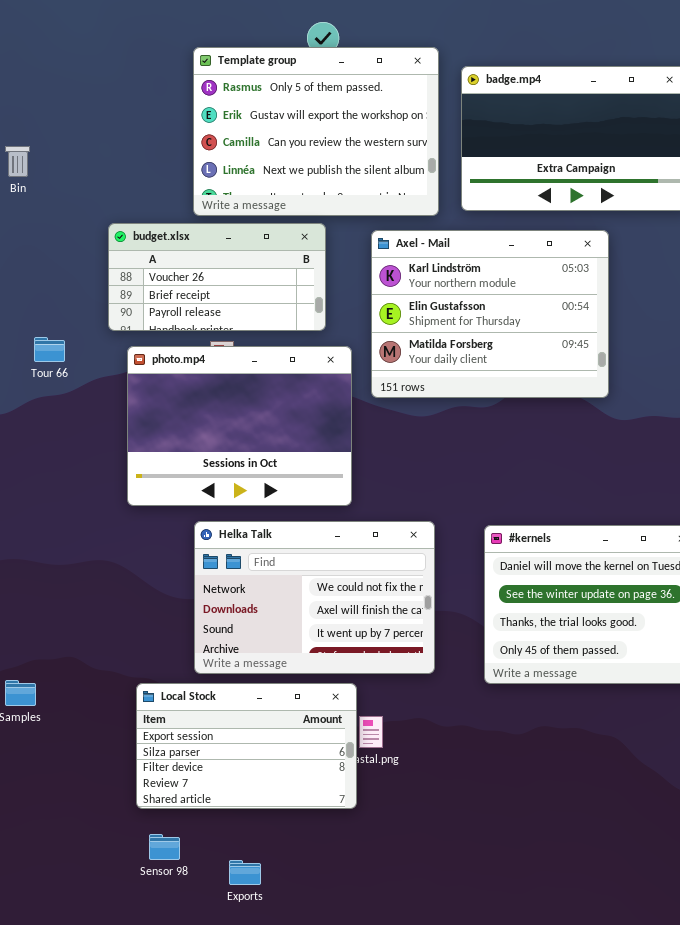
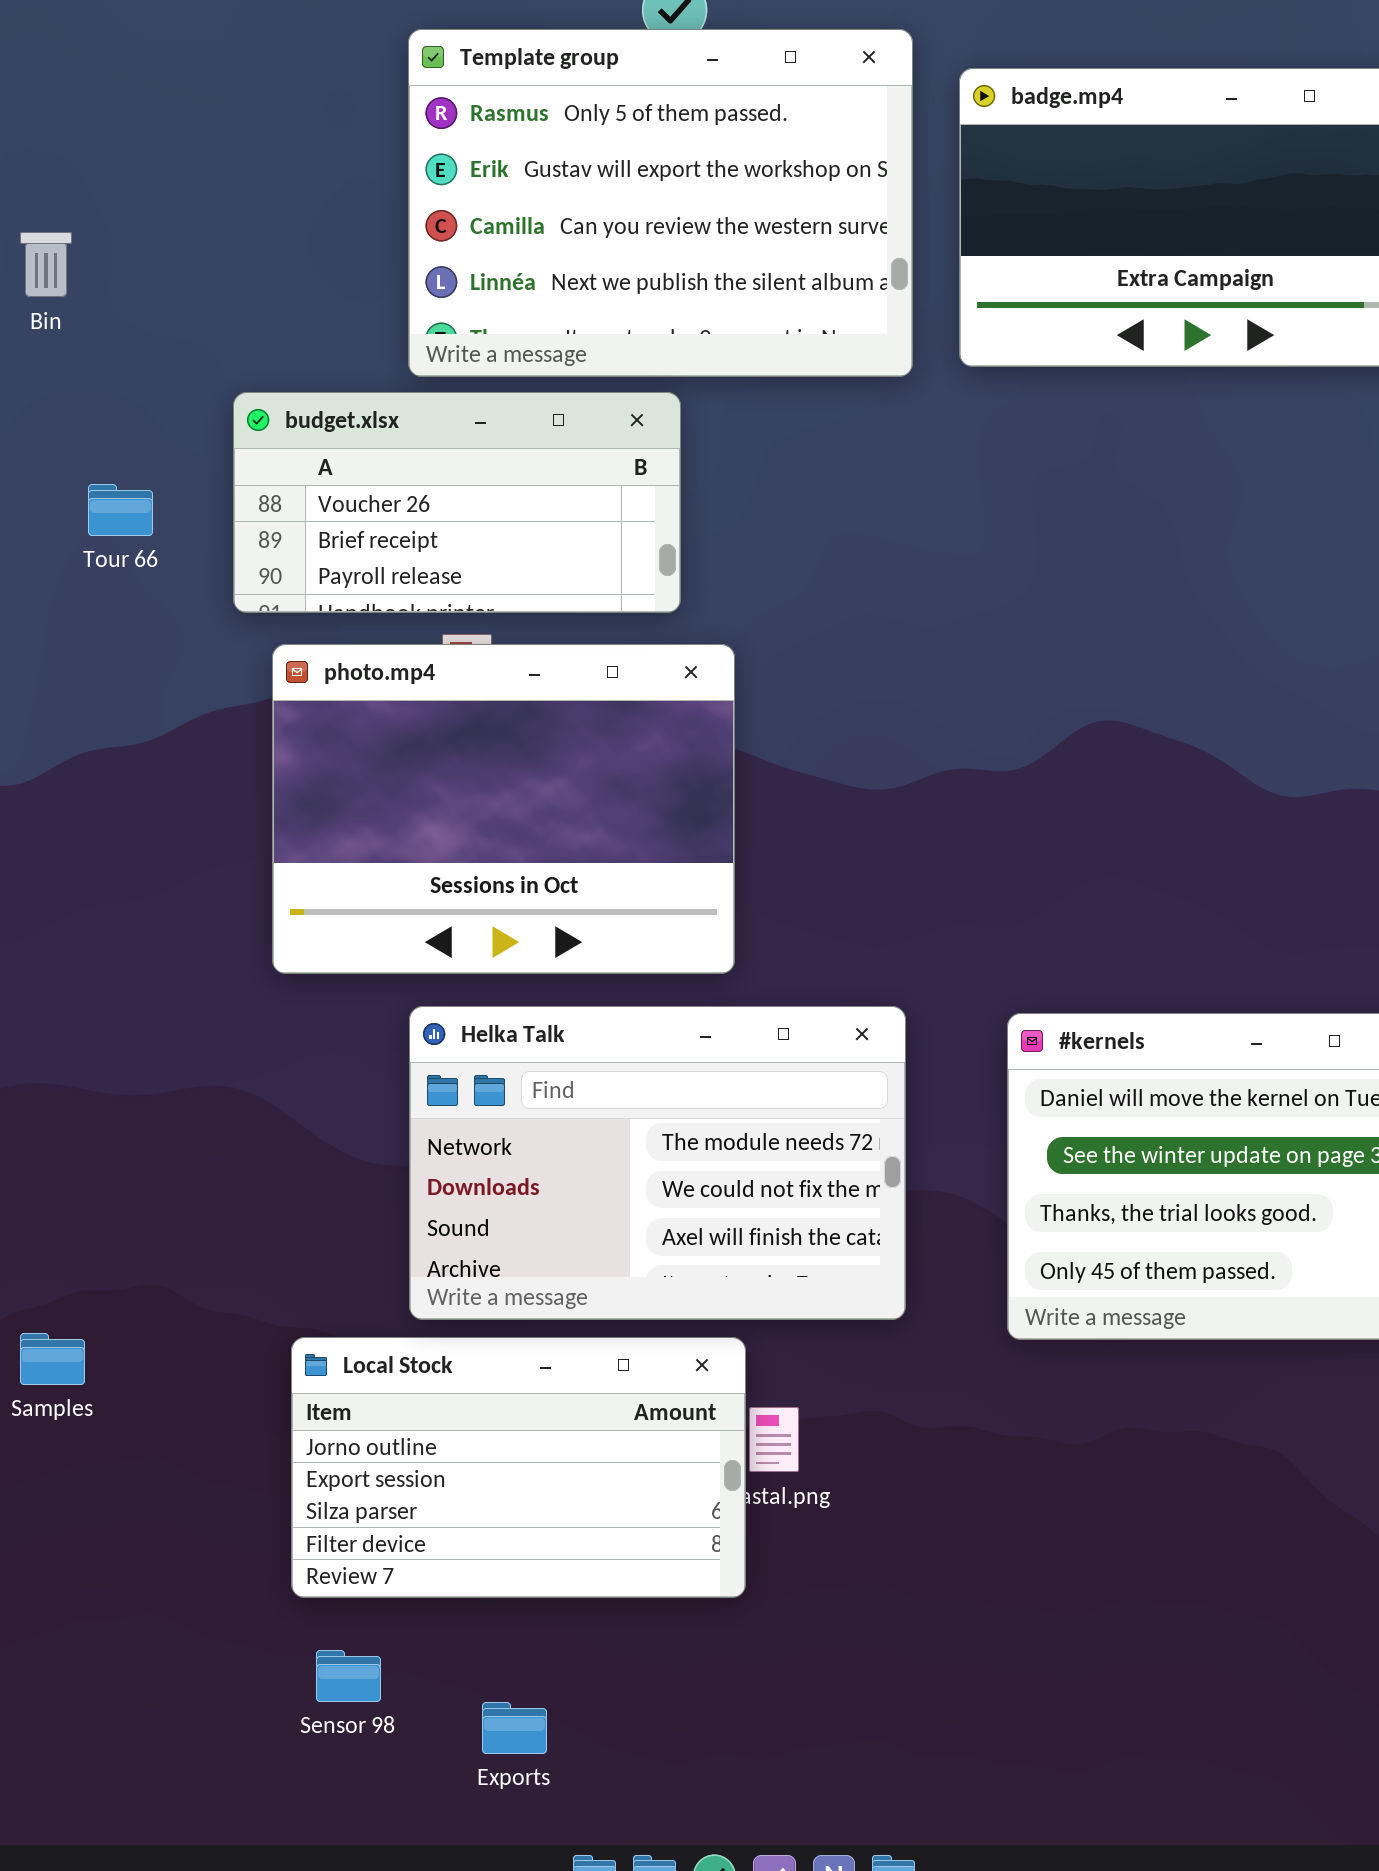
Axel - Mail: [371,230,609,398] -> none, closed
Tour 66: [34,337,65,362] -> [88,484,153,536], moved
Helka Talk: [194,521,435,674] -> [409,1006,906,1320], scrolled up 1 row
Local Stock: [136,683,357,809] -> [291,1337,746,1598], scrolled up 1 row

